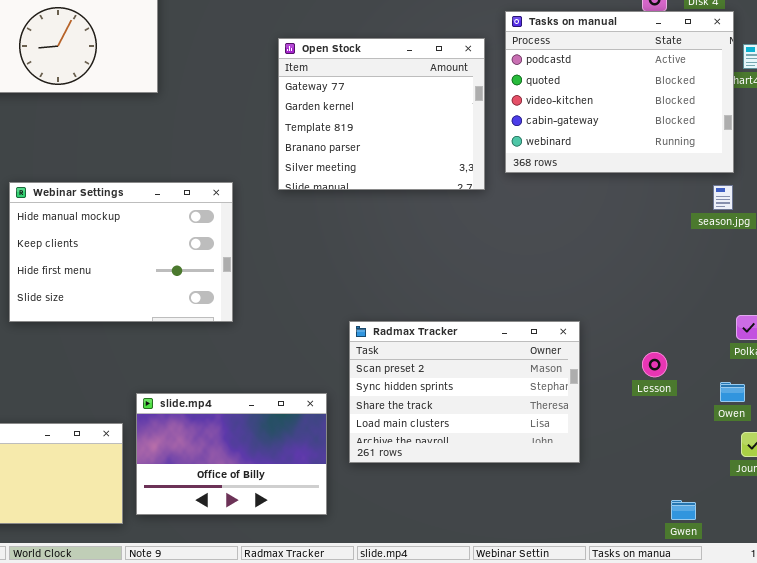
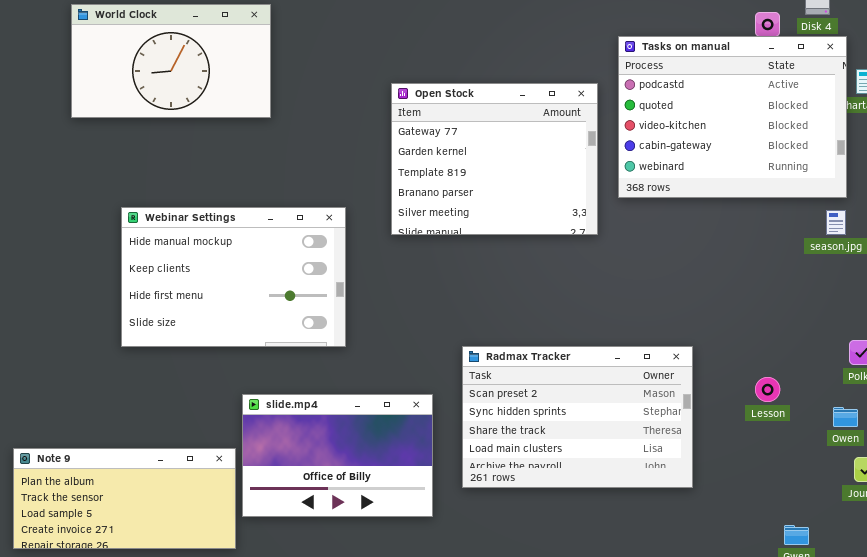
Open Stock: [278,38,485,190] -> [391,83,598,235], moved
slide.mp4: [136,393,327,515] -> [242,394,433,517], moved

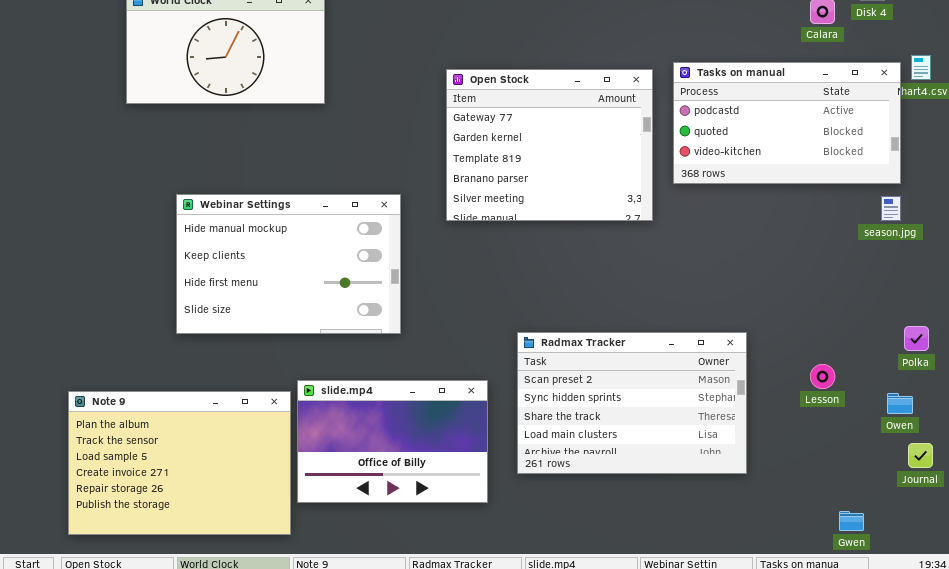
Tasks on manual: [618,36,847,198] -> [673,62,901,184], resized
Note 9: [13,448,236,549] -> [68,391,291,535], resized

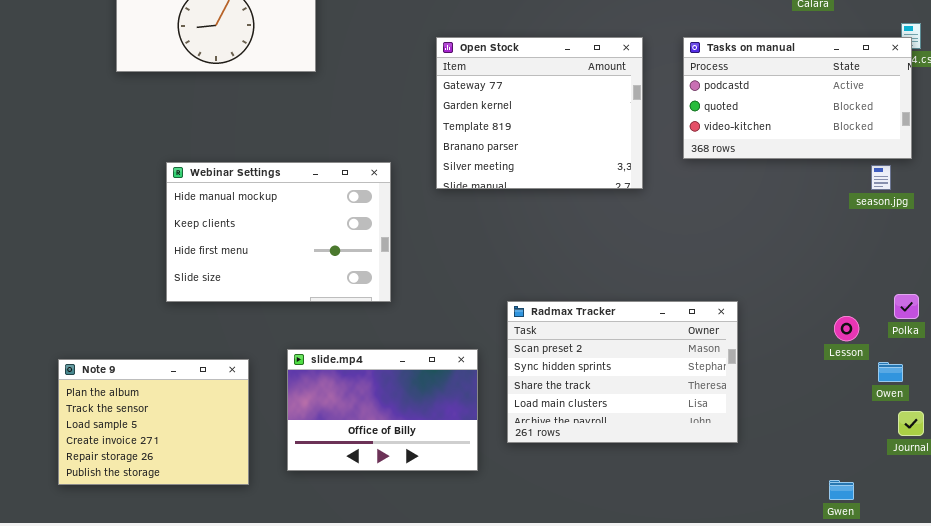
Tasks on manual: [673,62,901,184] -> [683,37,912,159], moved
Lesson: [810,364,835,389] -> [834,316,859,341], moved
Note 9: [68,391,291,535] -> [58,359,249,485], resized

